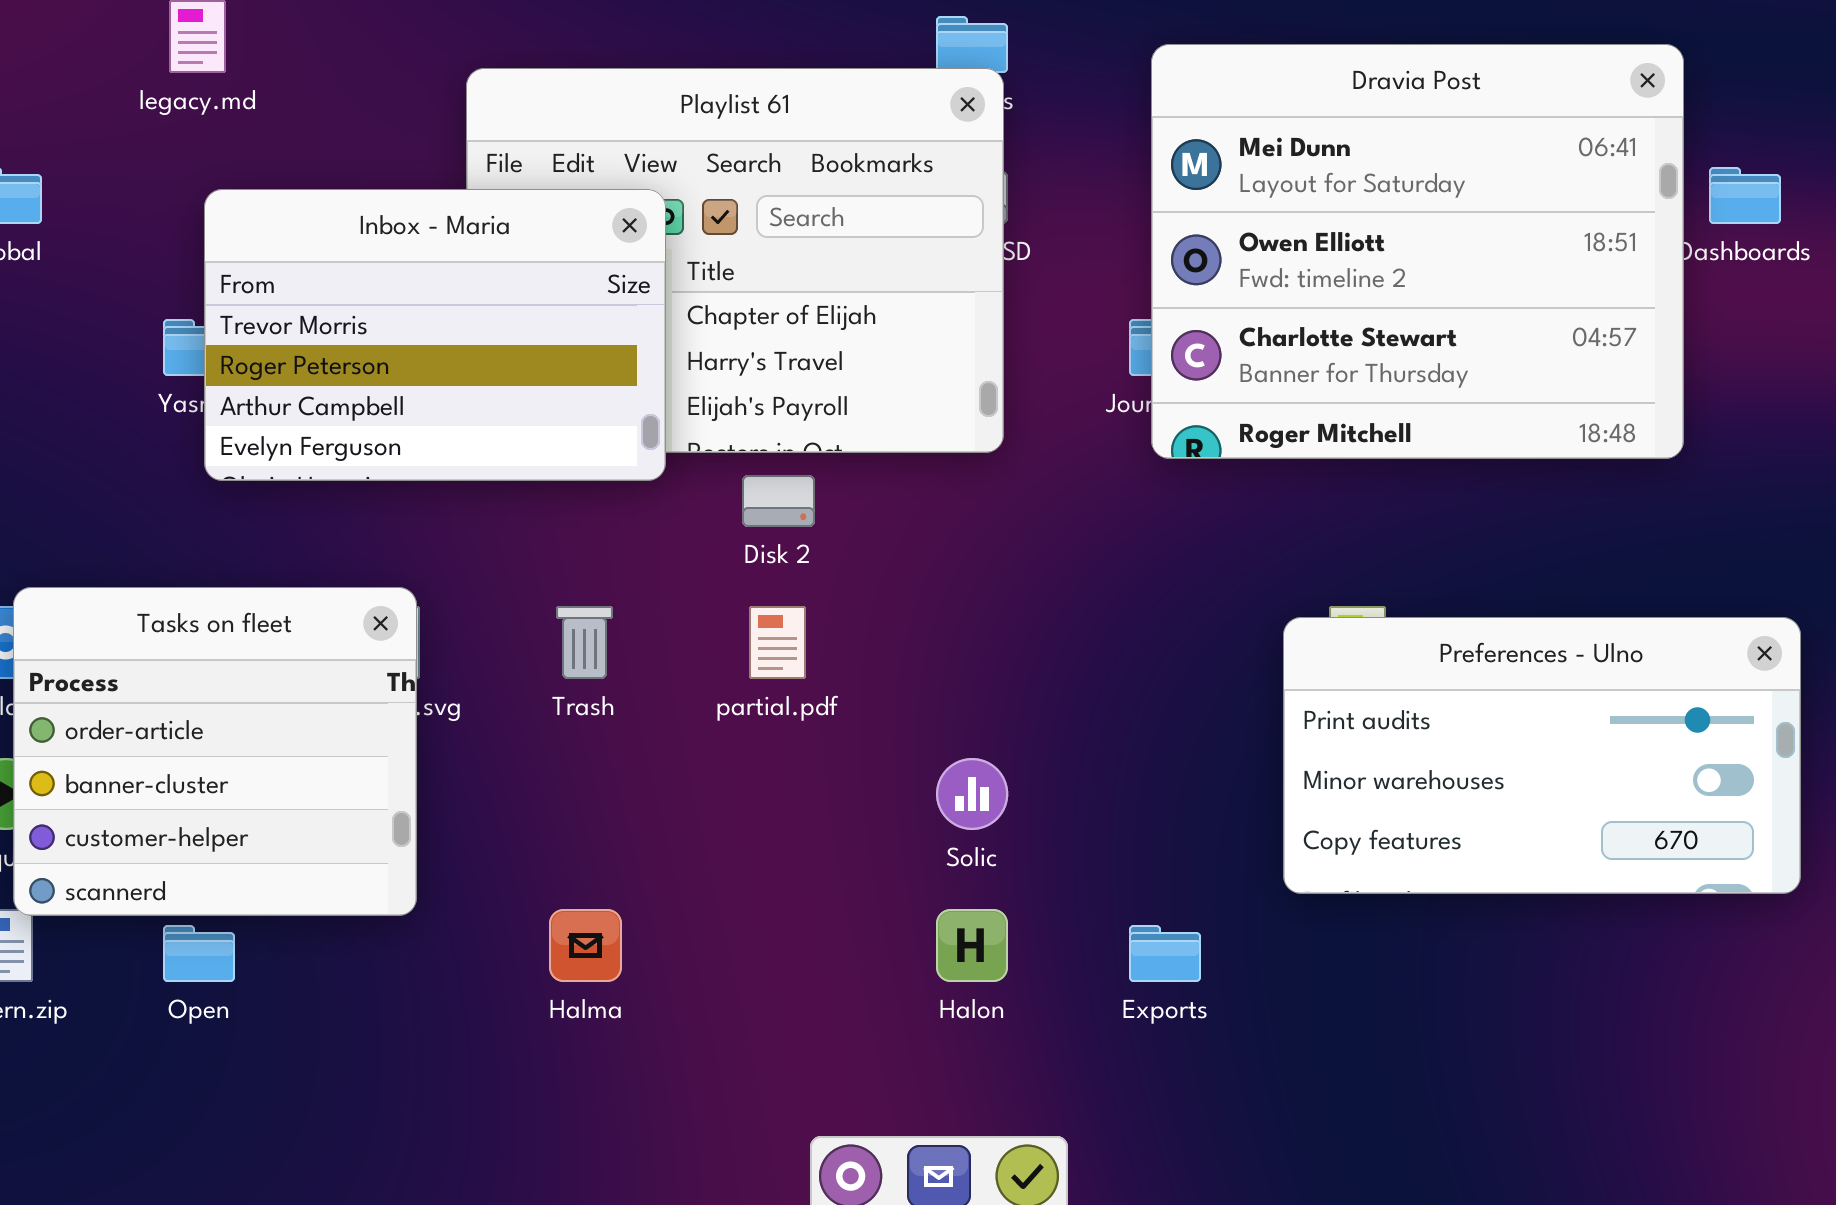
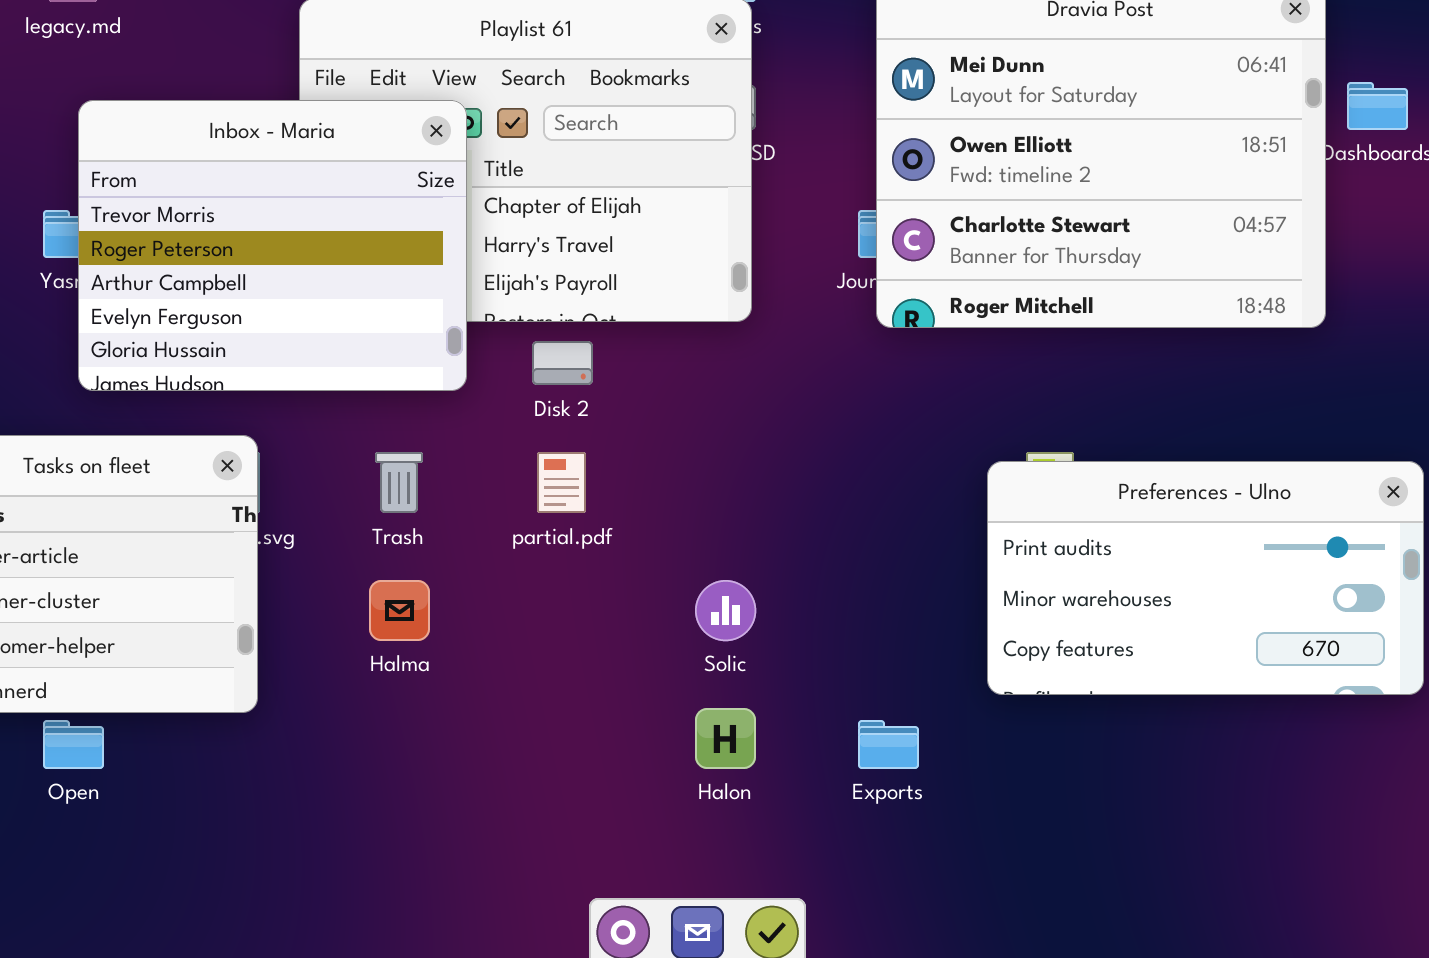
Inbox - Maria: [204,189,666,481] -> [78,100,467,391], resized
Halma: [549,909,622,982] -> [369,580,430,641], moved

